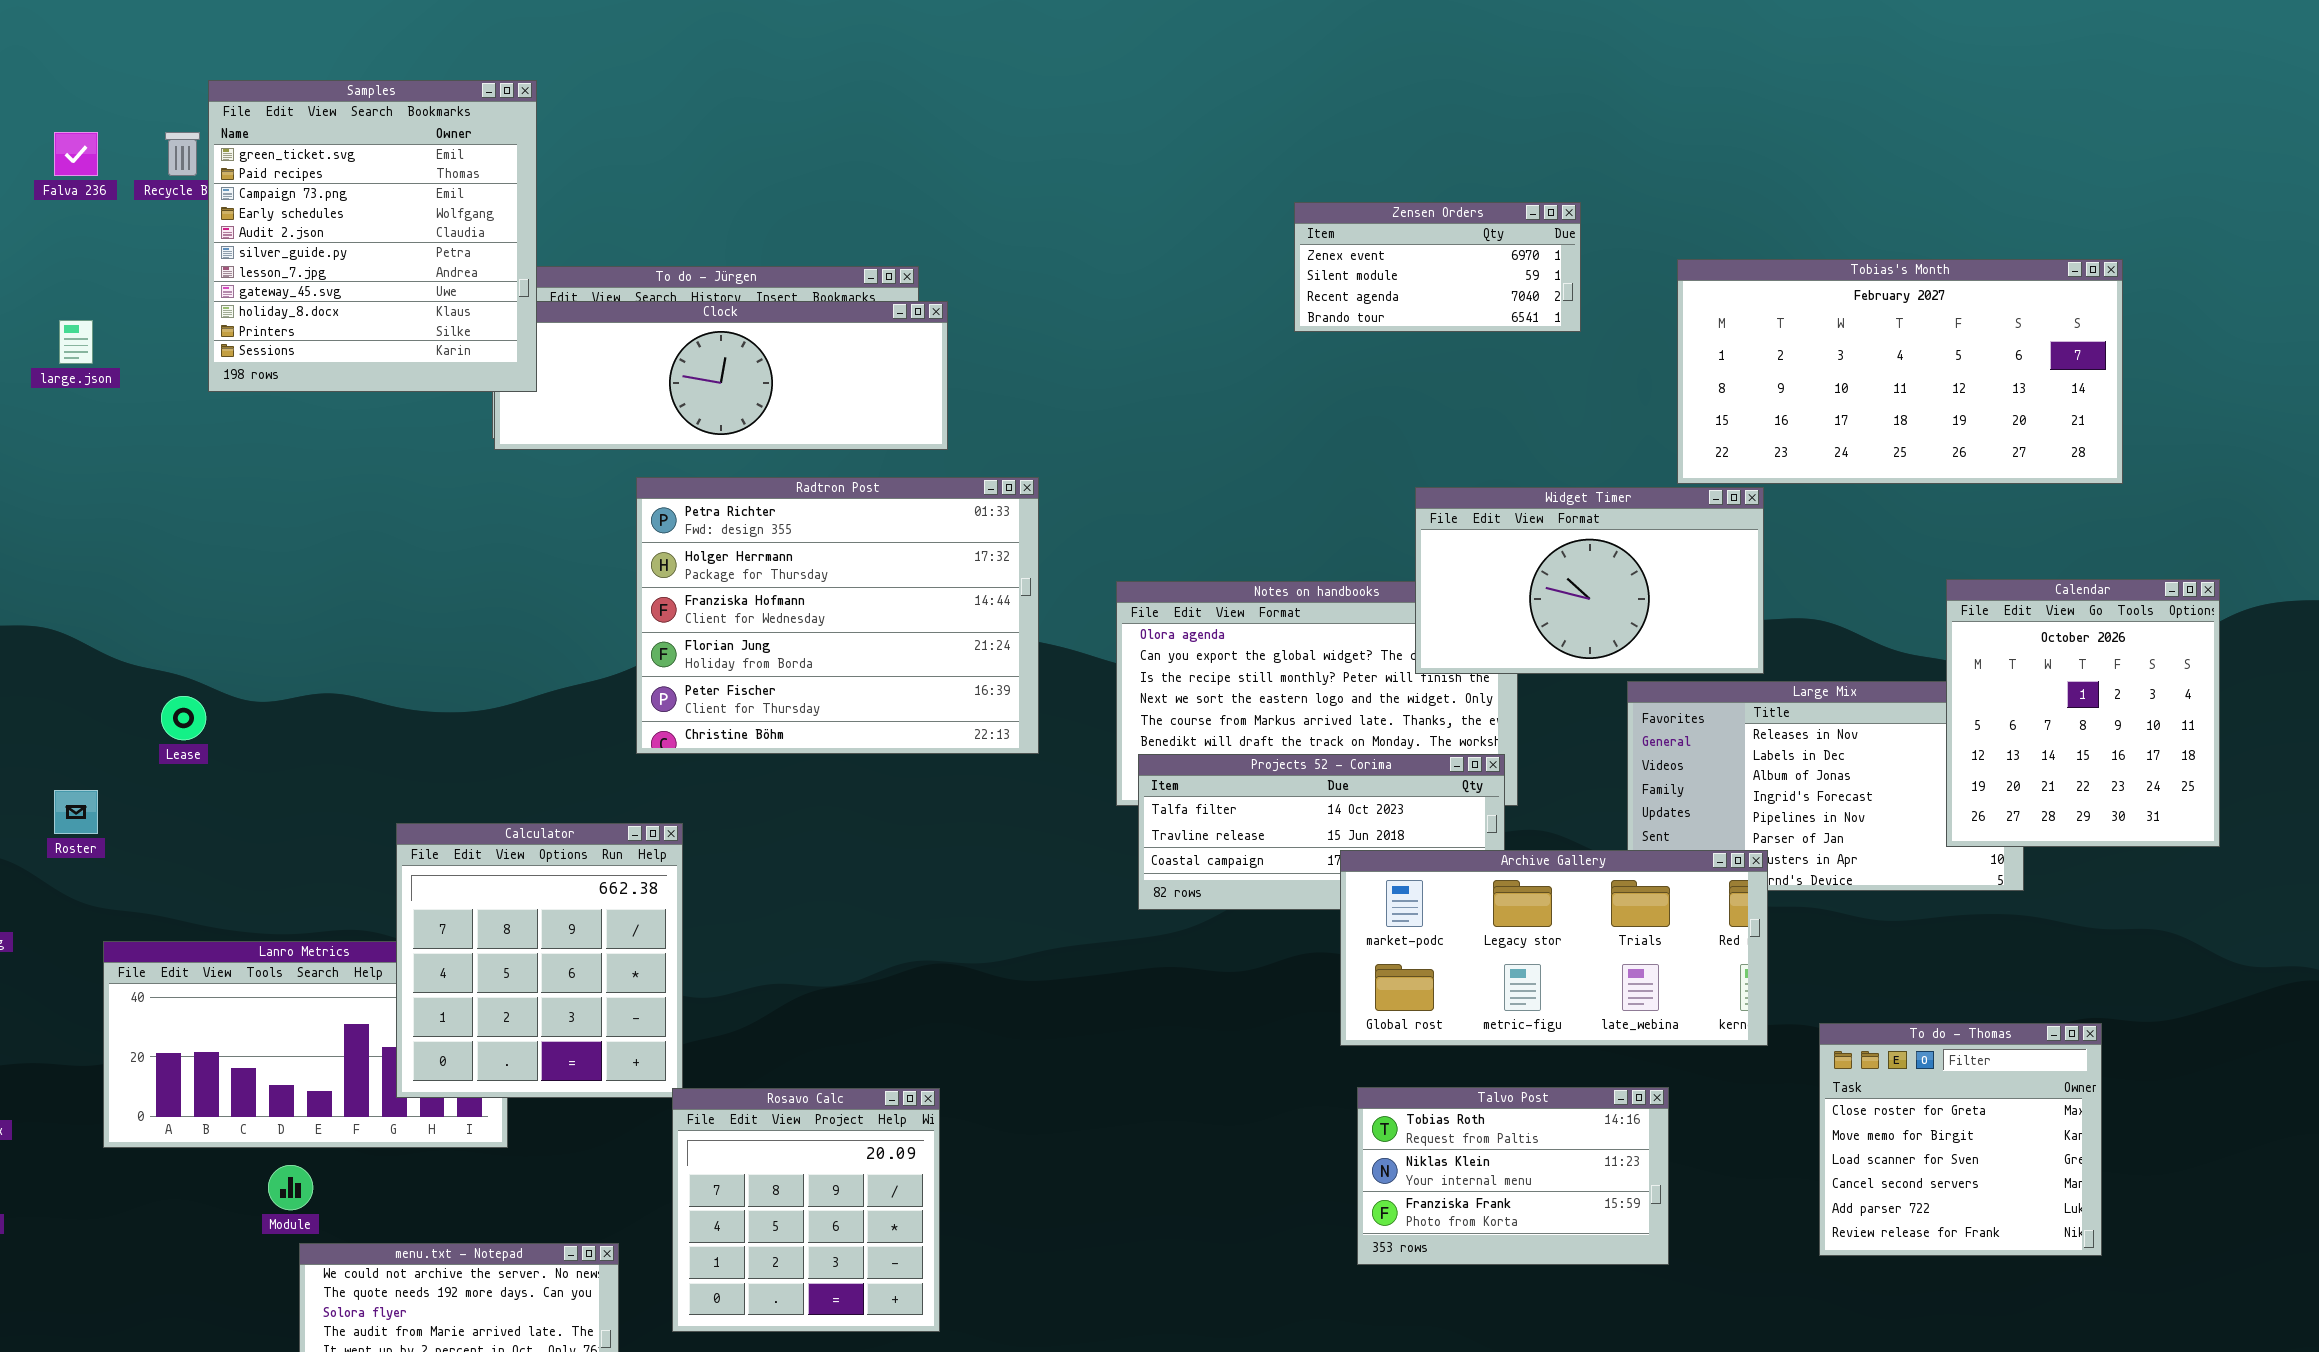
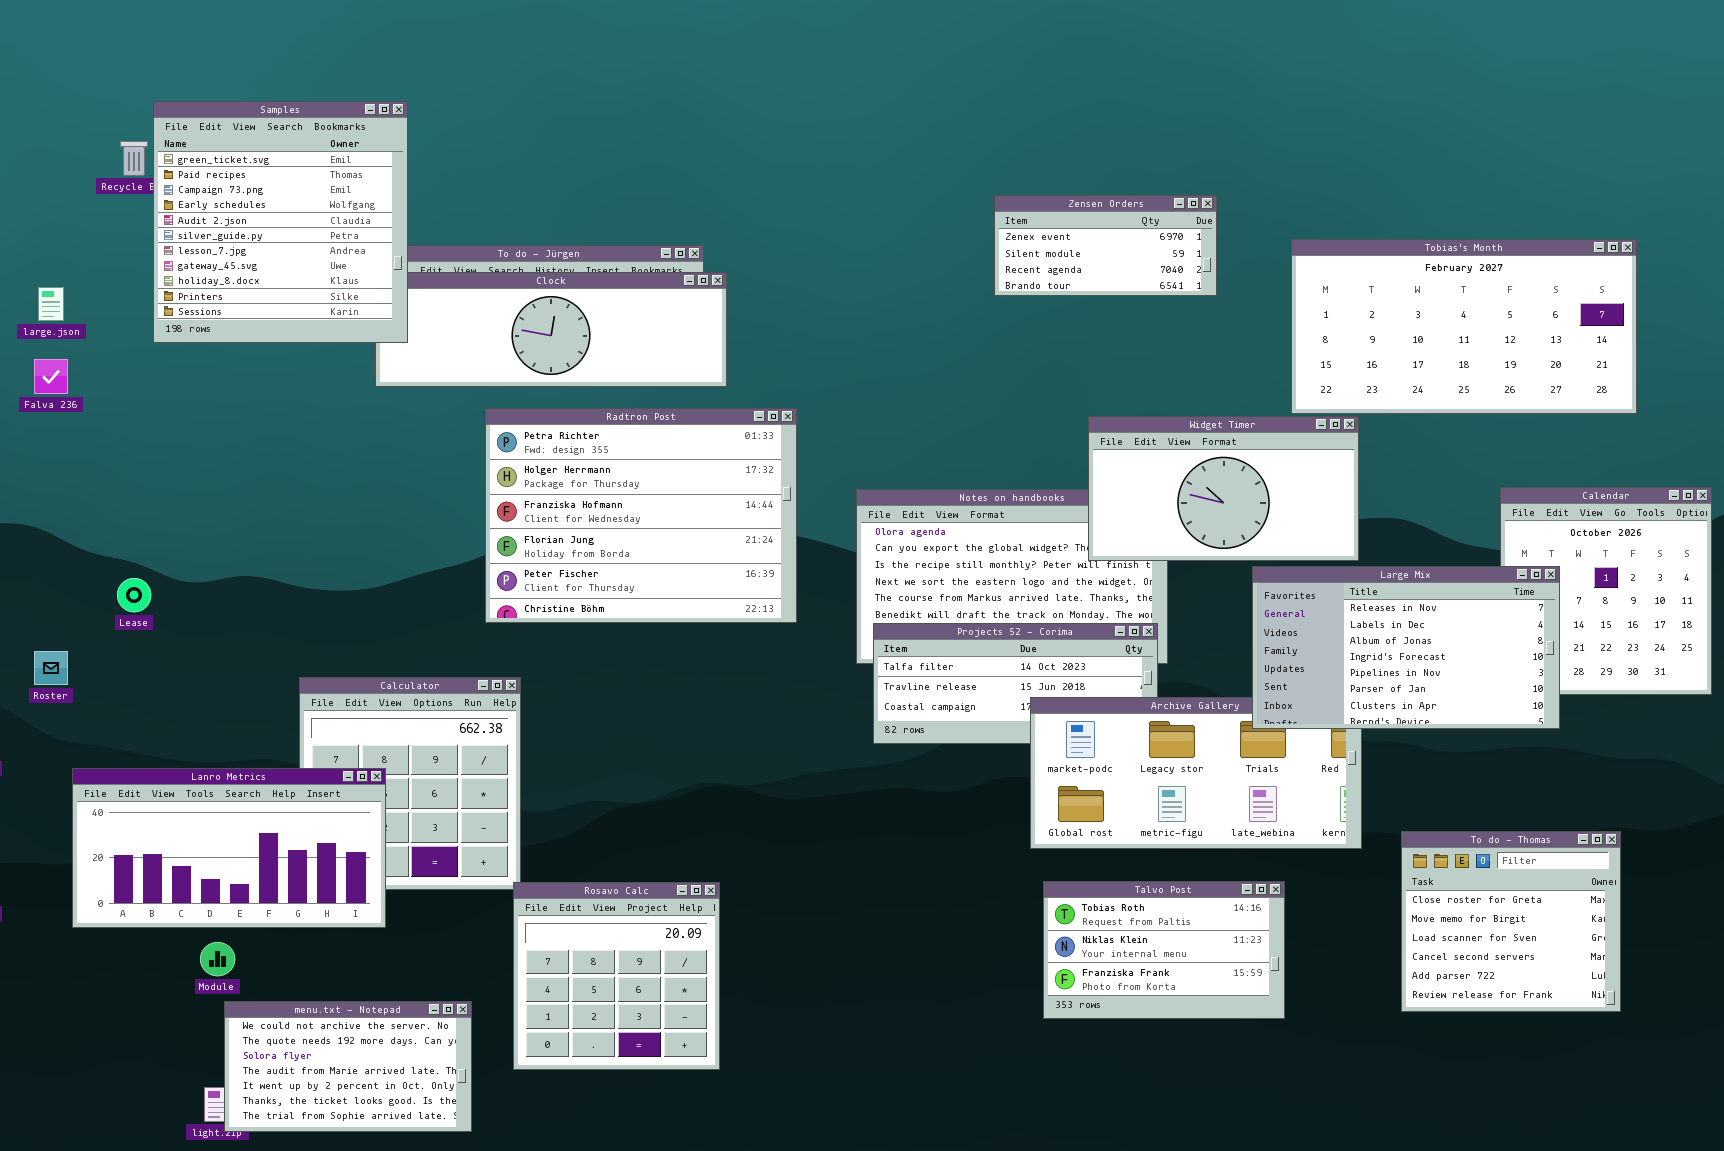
Falva 236: [54,132,98,176] -> [34,359,68,394], moved
Large Mix: [1627,681,2024,891] -> [1252,566,1560,729], raised
Lanro Metrics: [103,941,508,1148] -> [72,768,386,928], raised

